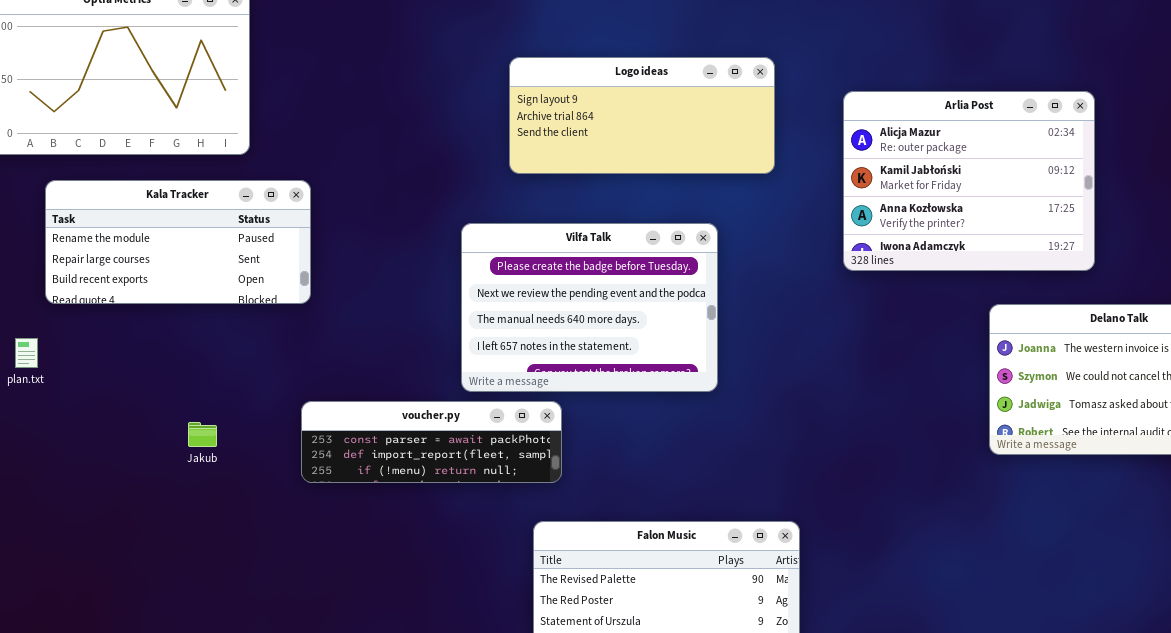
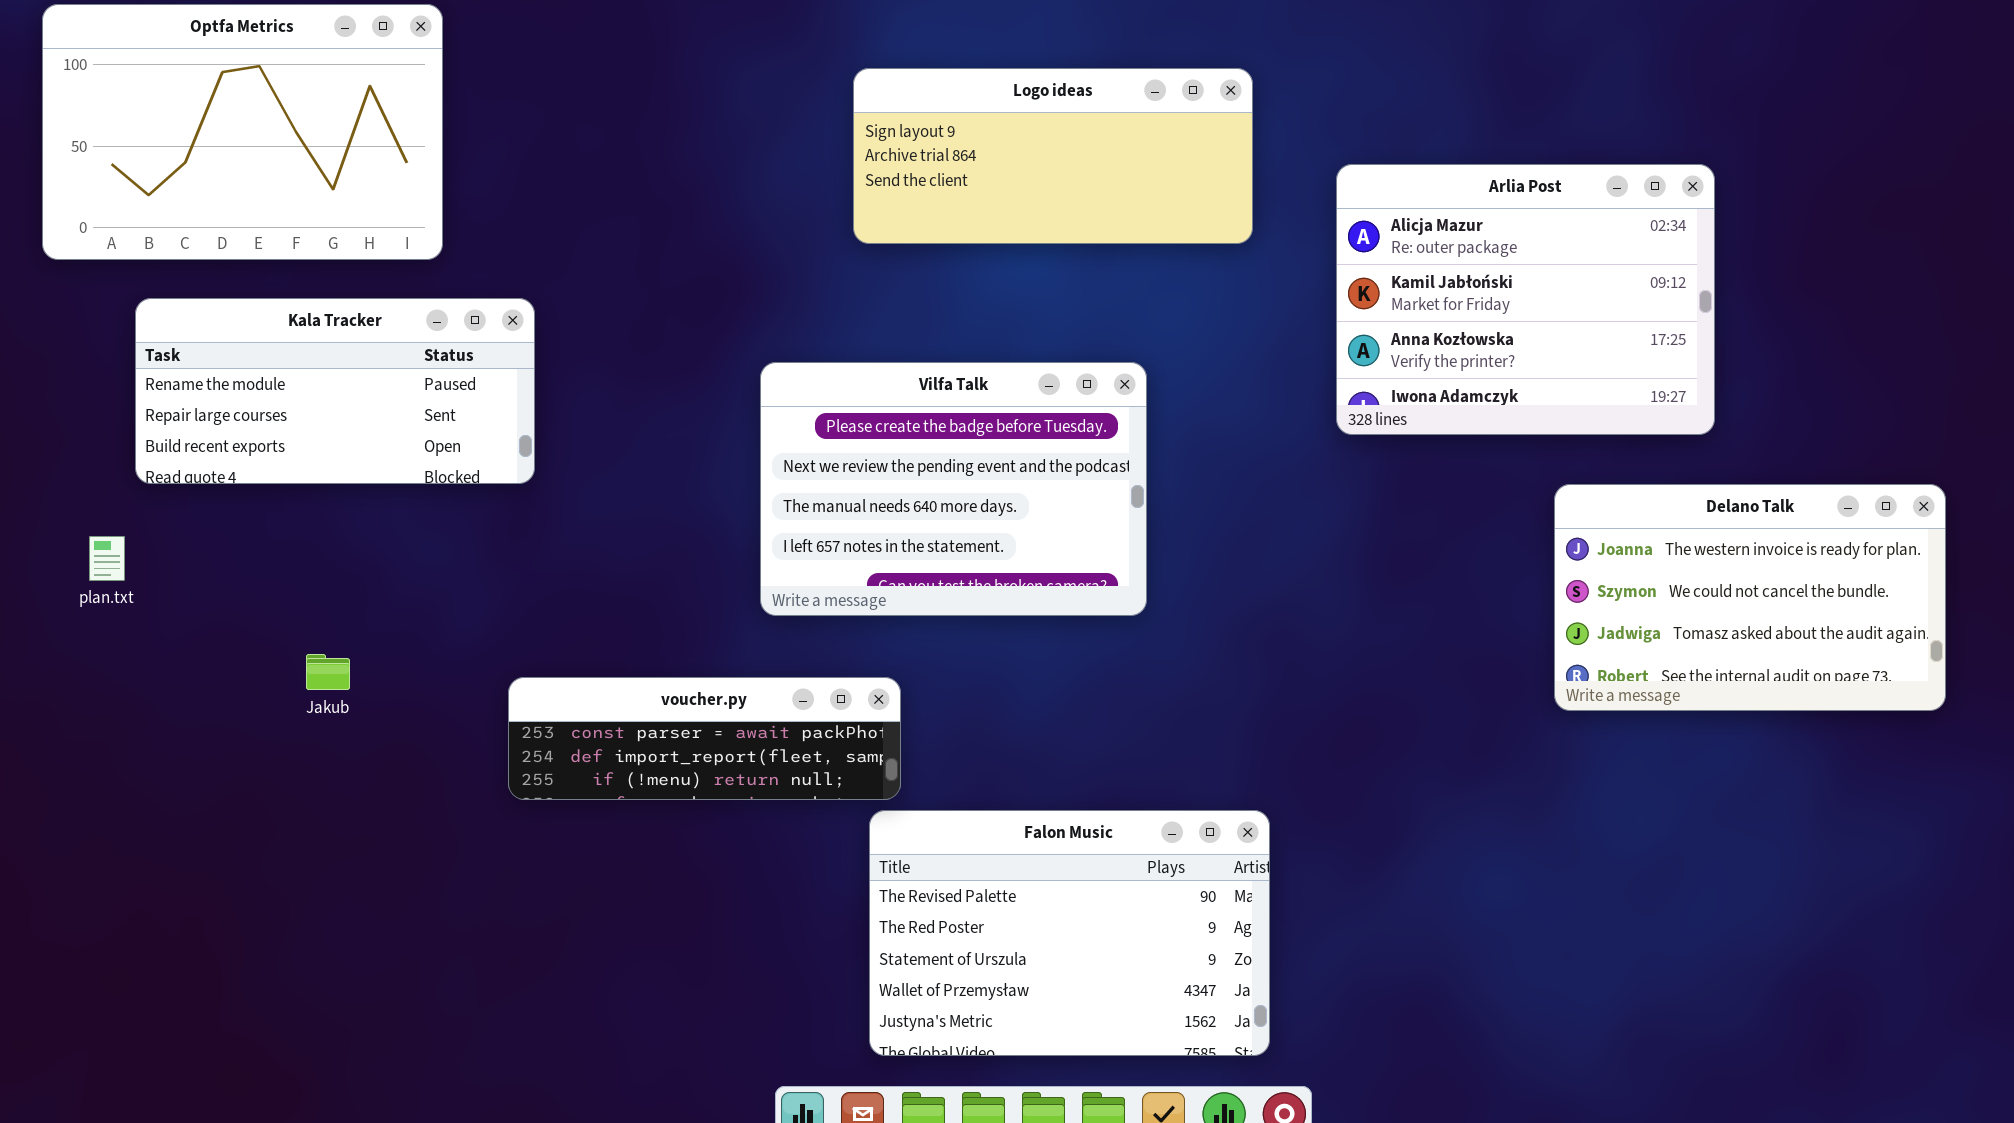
Logo ideas: [509,57,775,174] -> [853,68,1253,244], moved
voucher.py: [301,401,562,483] -> [508,677,901,800], moved
Jakub: [188,422,217,447] -> [306,654,350,690], moved

